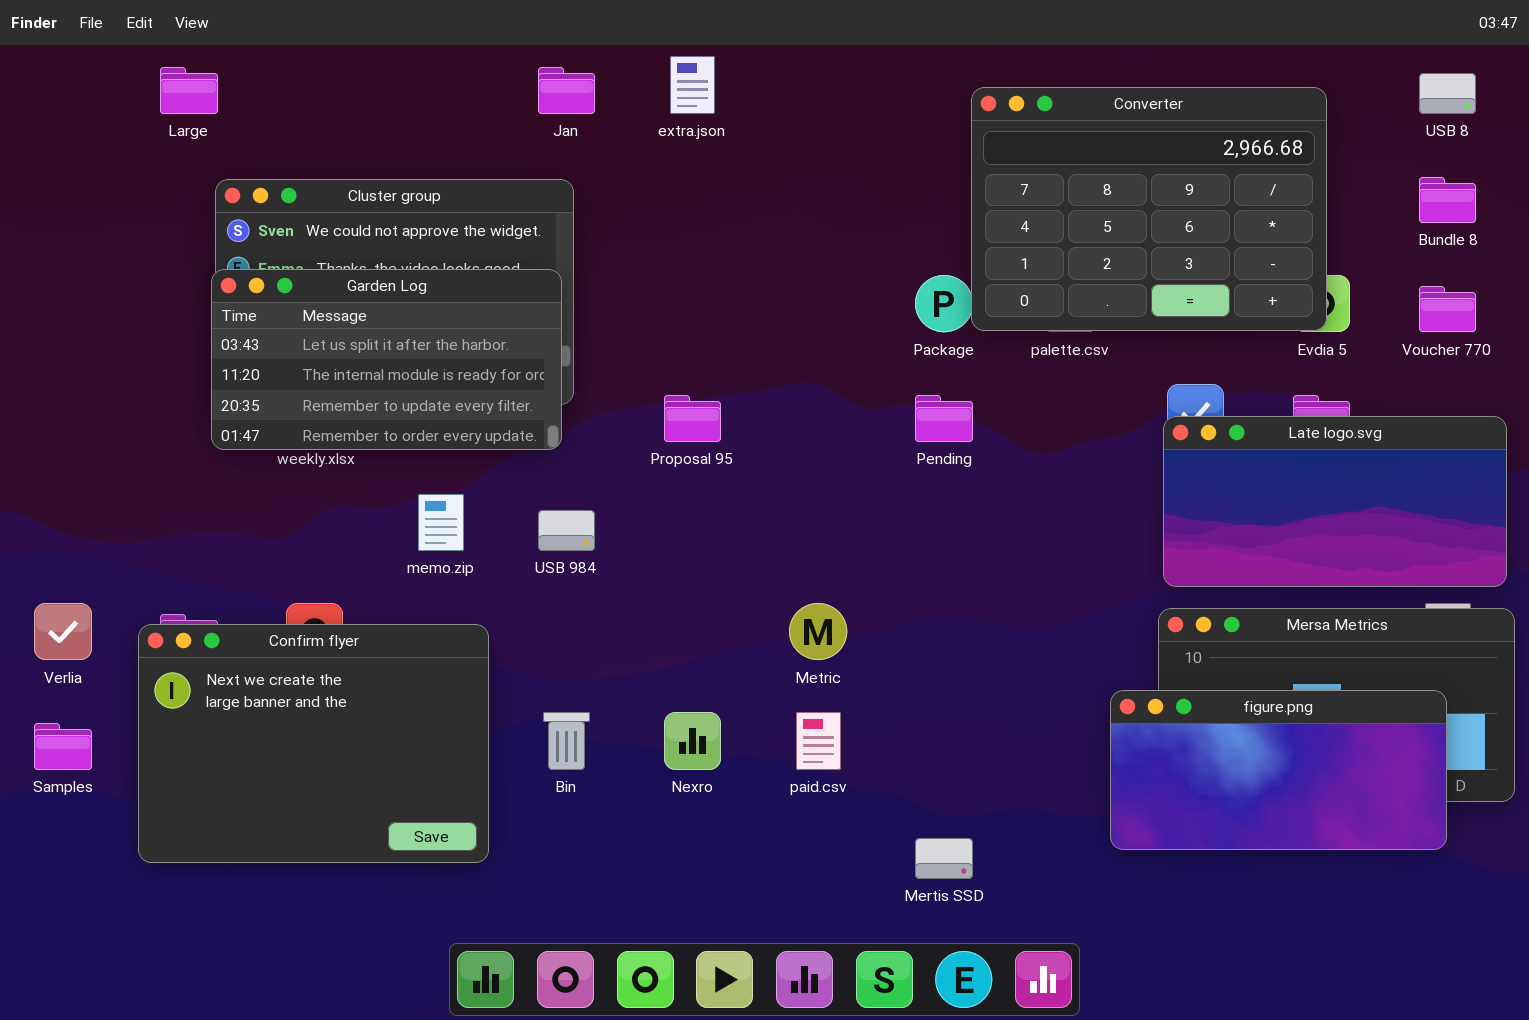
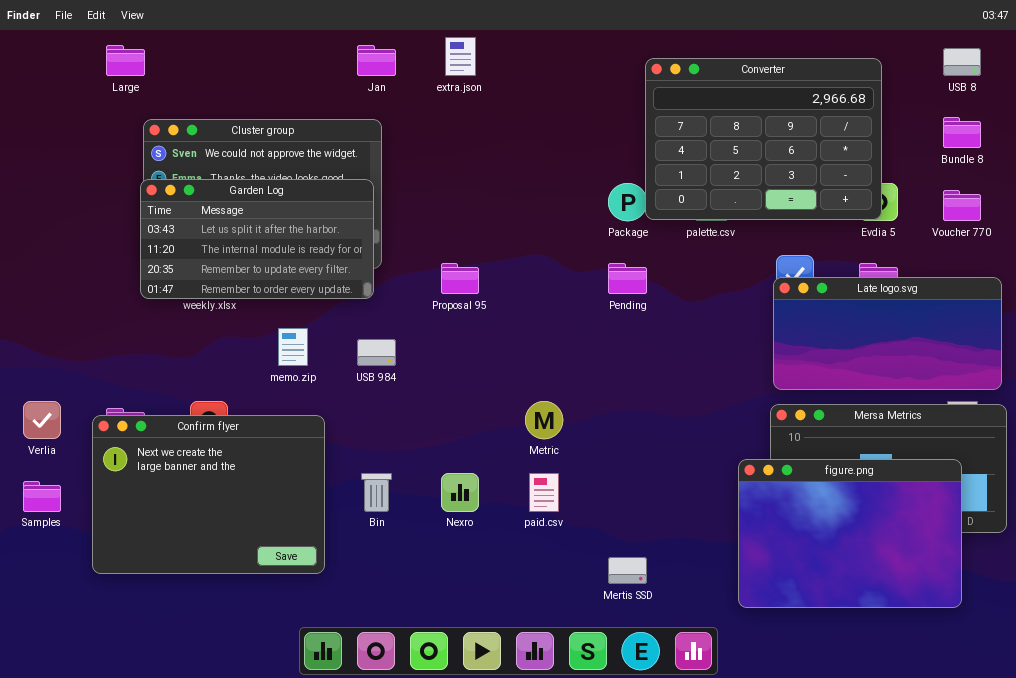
figure.png: [1110,690,1447,850] -> [738,459,962,608], resized

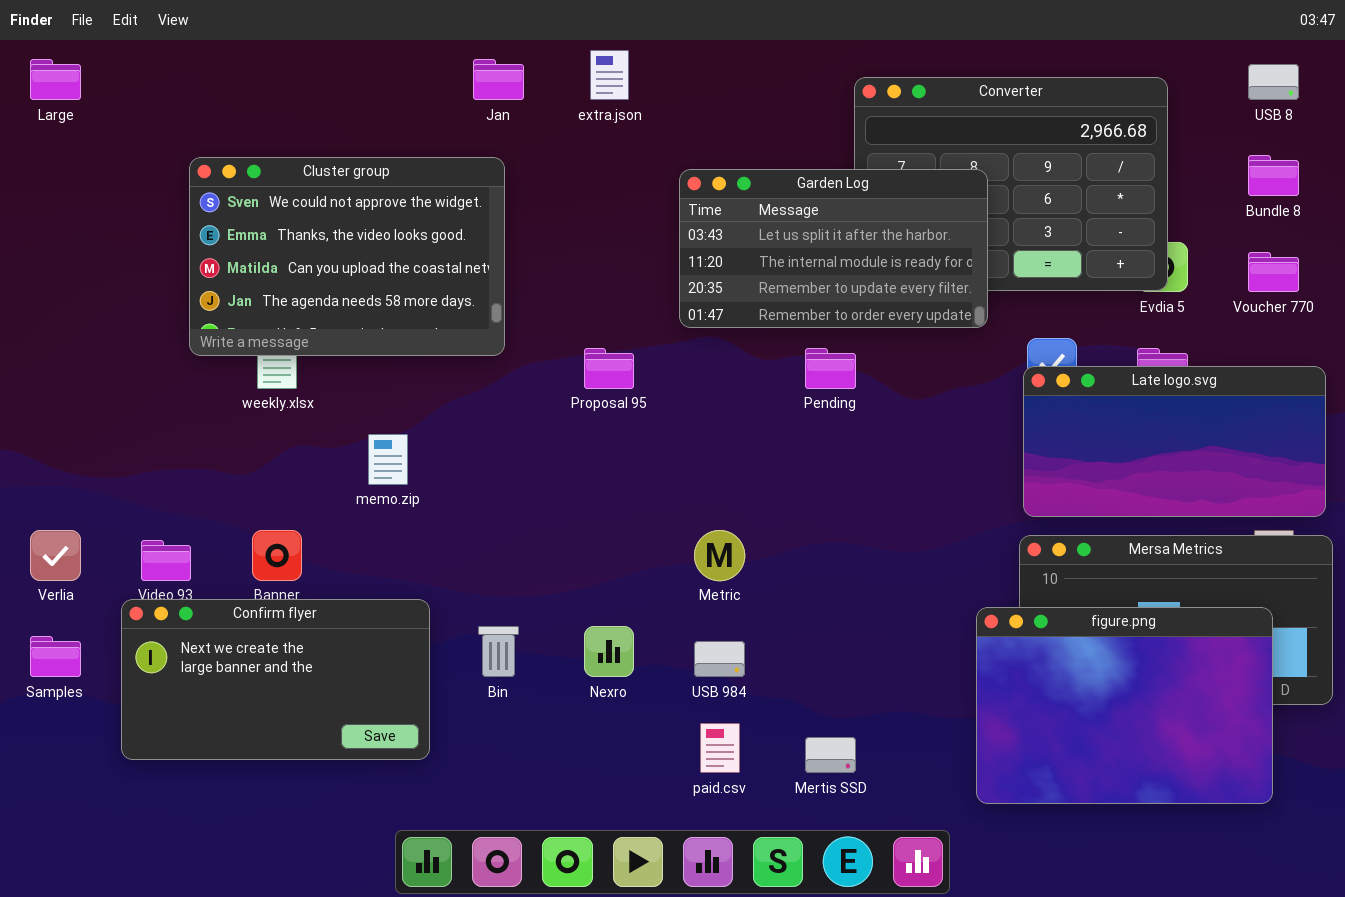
Large: [106,45,145,76] -> [30,59,81,100], moved
Garden Log: [140,179,374,299] -> [679,169,988,328], moved
USB 984: [357,339,396,366] -> [694,641,745,677], moved
Confirm flyer: [92,415,325,574] -> [121,599,430,760], resized
paid.csv: [529,473,559,512] -> [700,723,740,773], moved

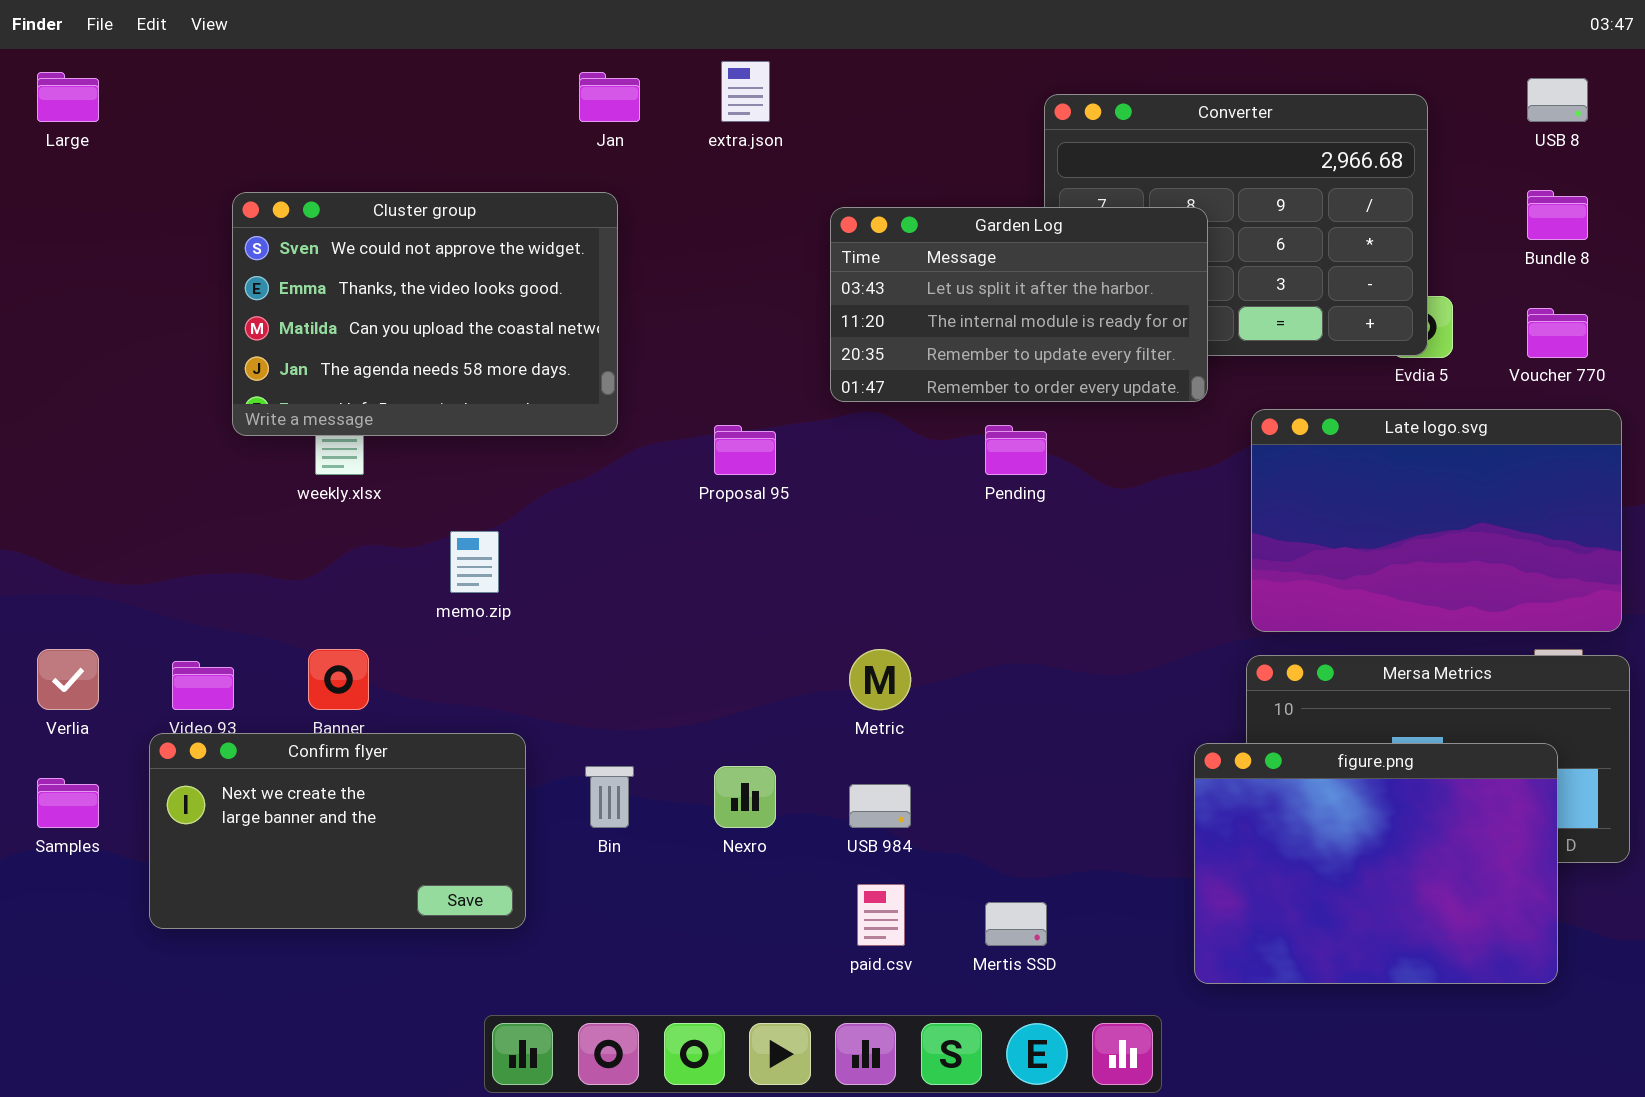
Late logo.svg: [1023,366,1326,517] -> [1251,409,1622,632], resized

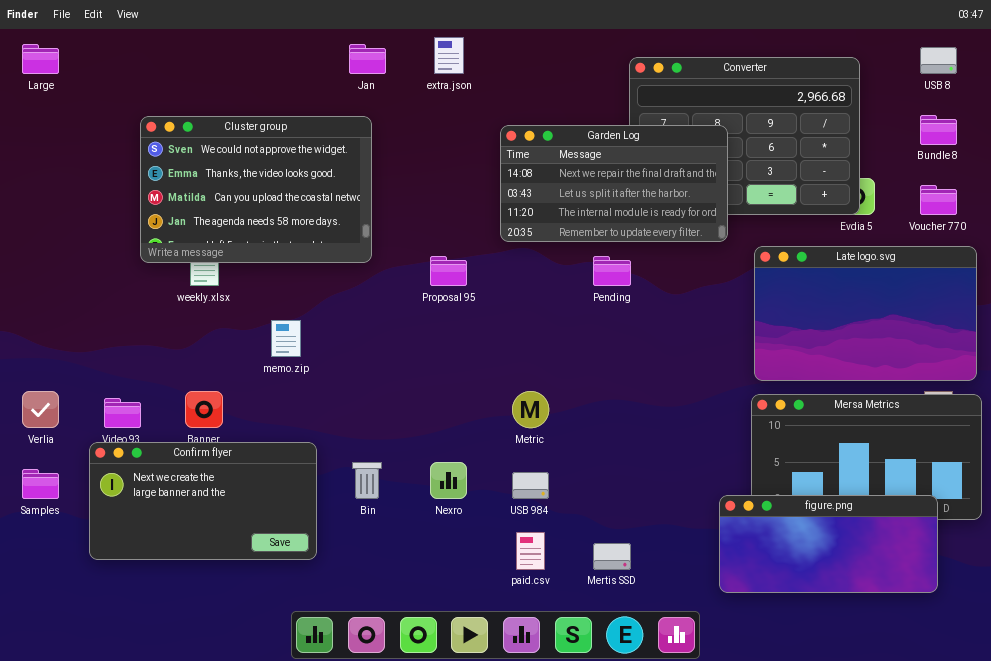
Garden Log: [830,207,1208,402] -> [500,125,728,242], scrolled up 1 row
figure.png: [1194,743,1558,984] -> [719,495,938,593], resized

